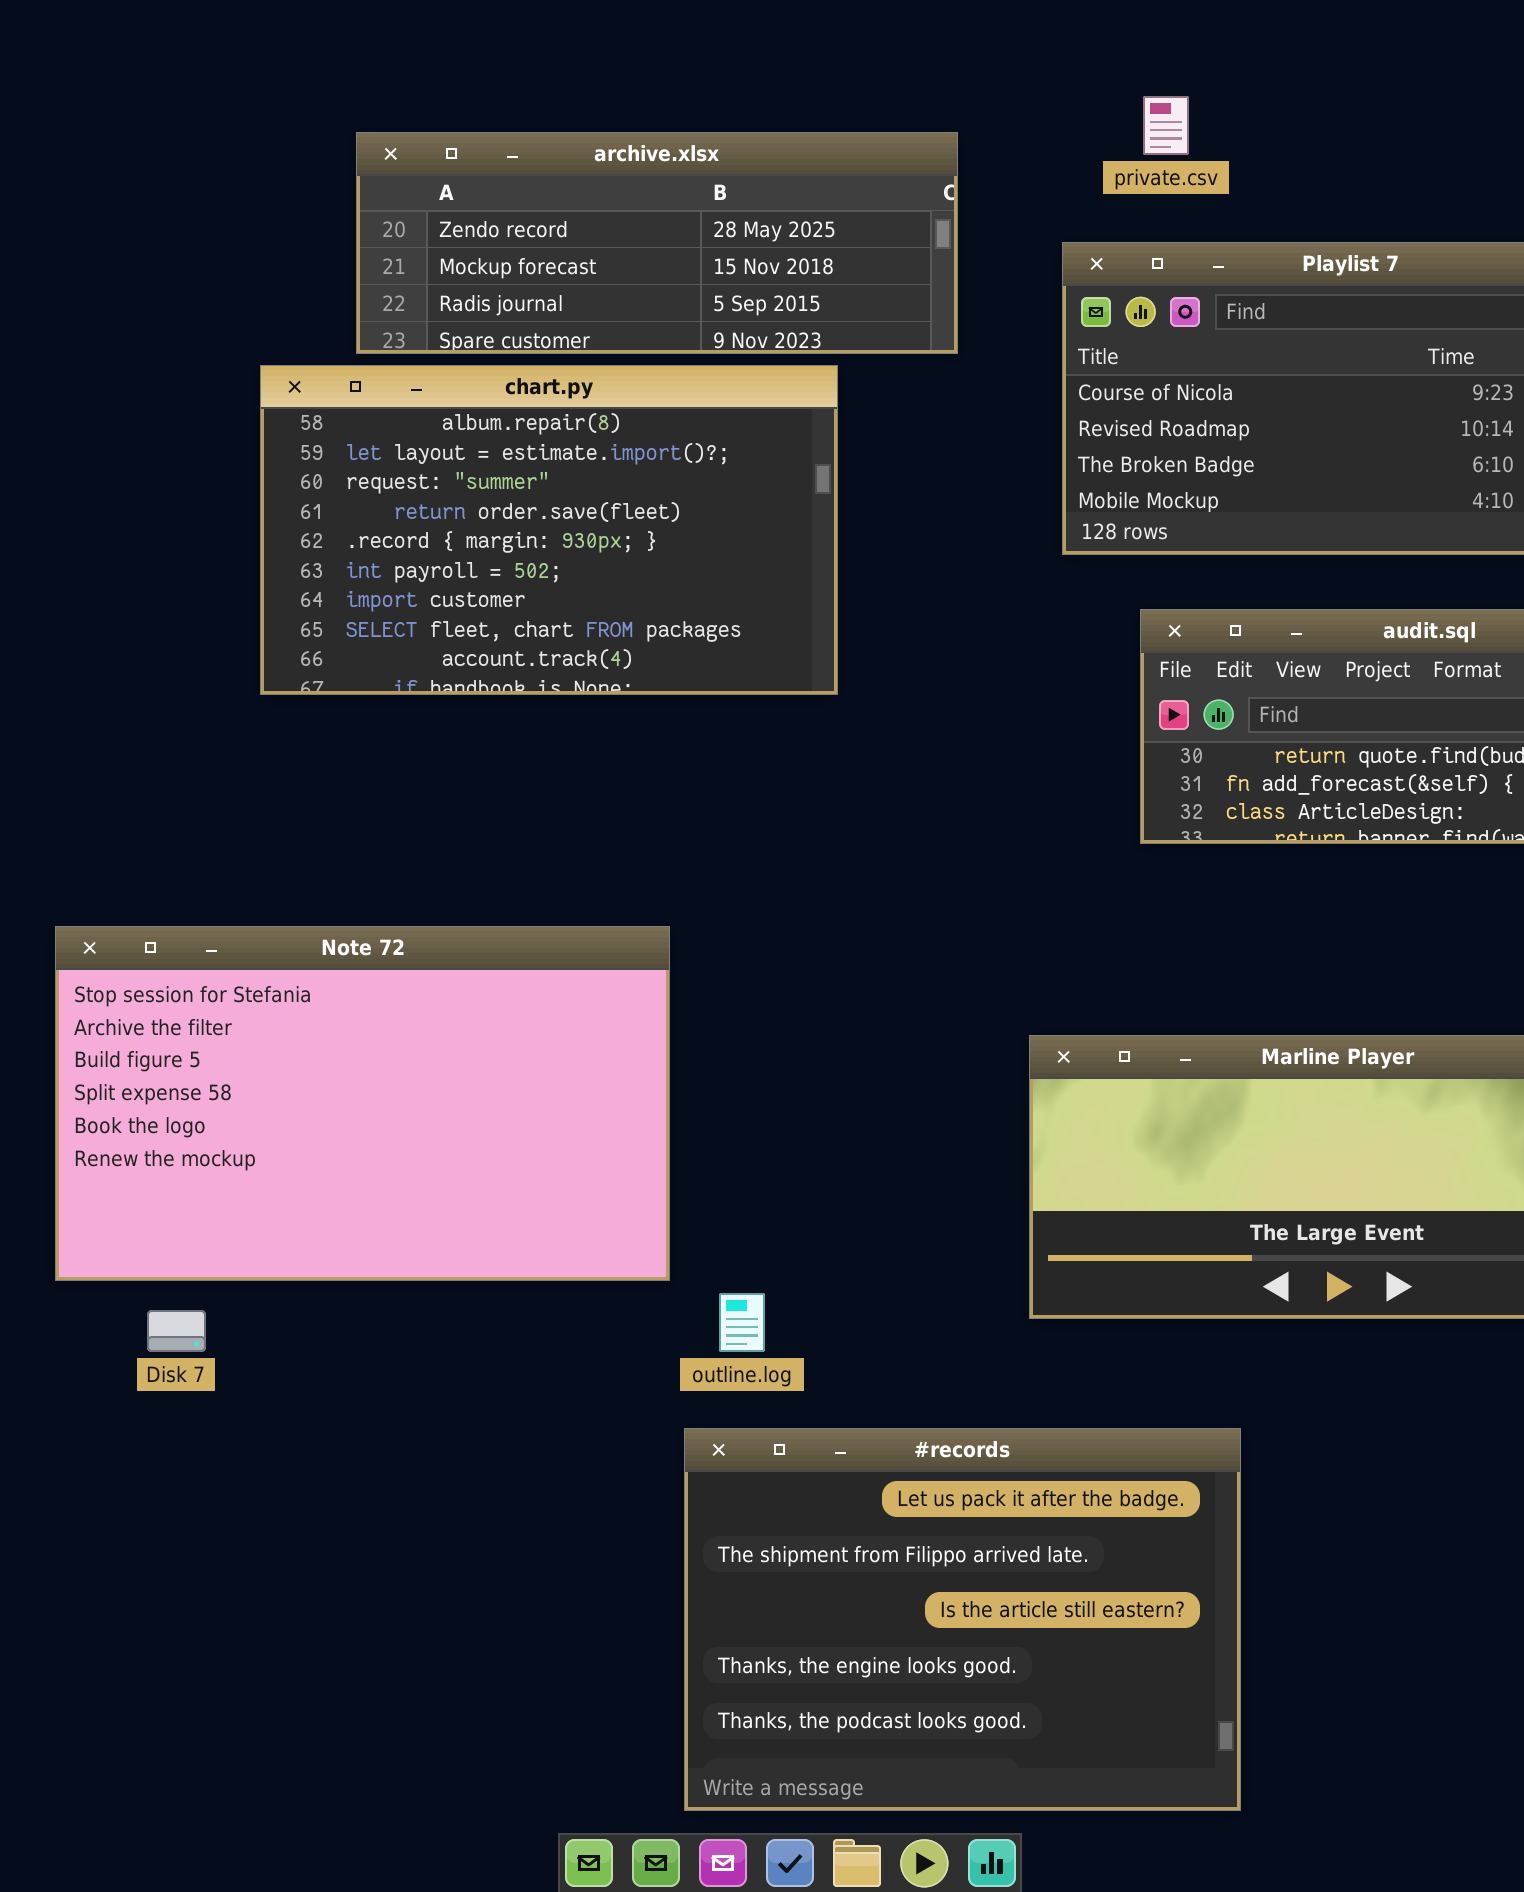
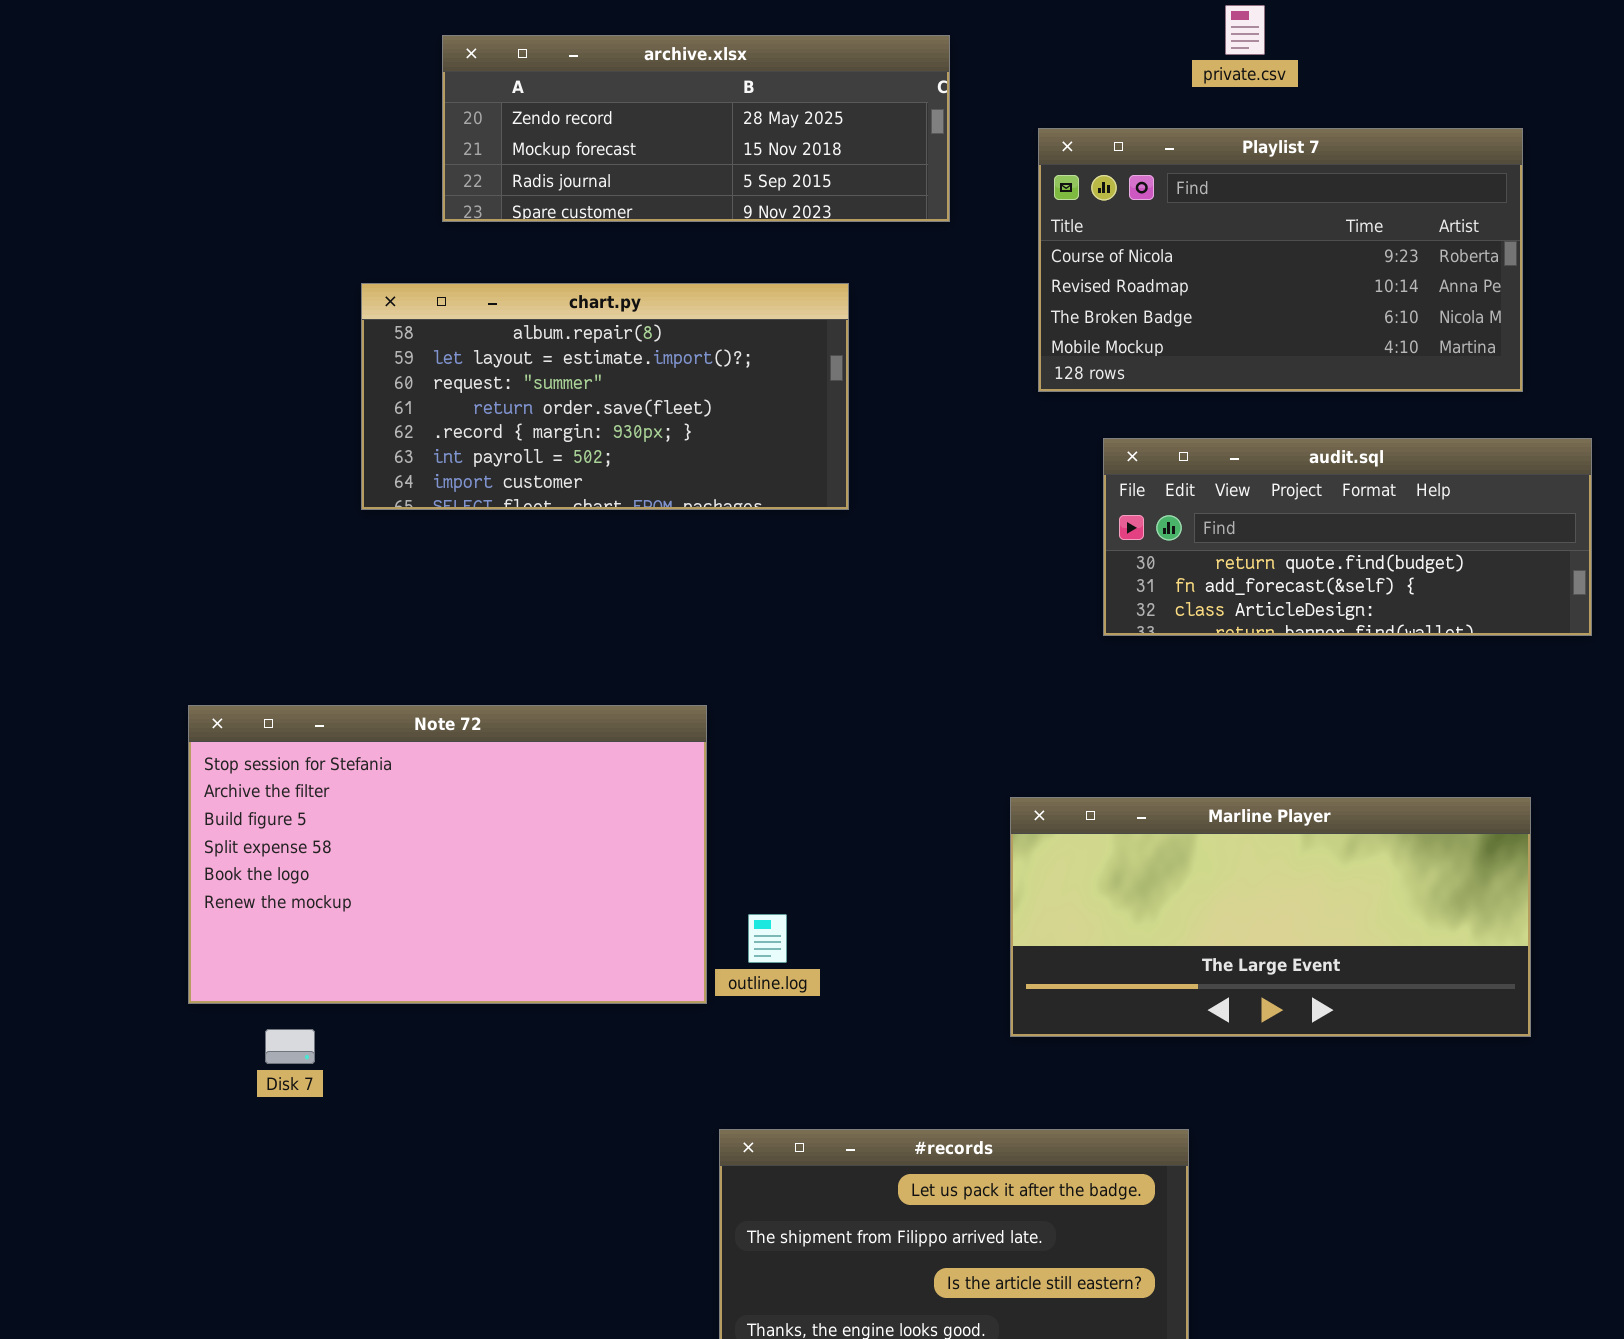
private.csv: [1143,96,1189,155] -> [1225,5,1265,55], moved
chart.py: [260,365,838,695] -> [361,283,849,510], resized
outline.log: [719,1293,765,1352] -> [748,914,787,963], moved

